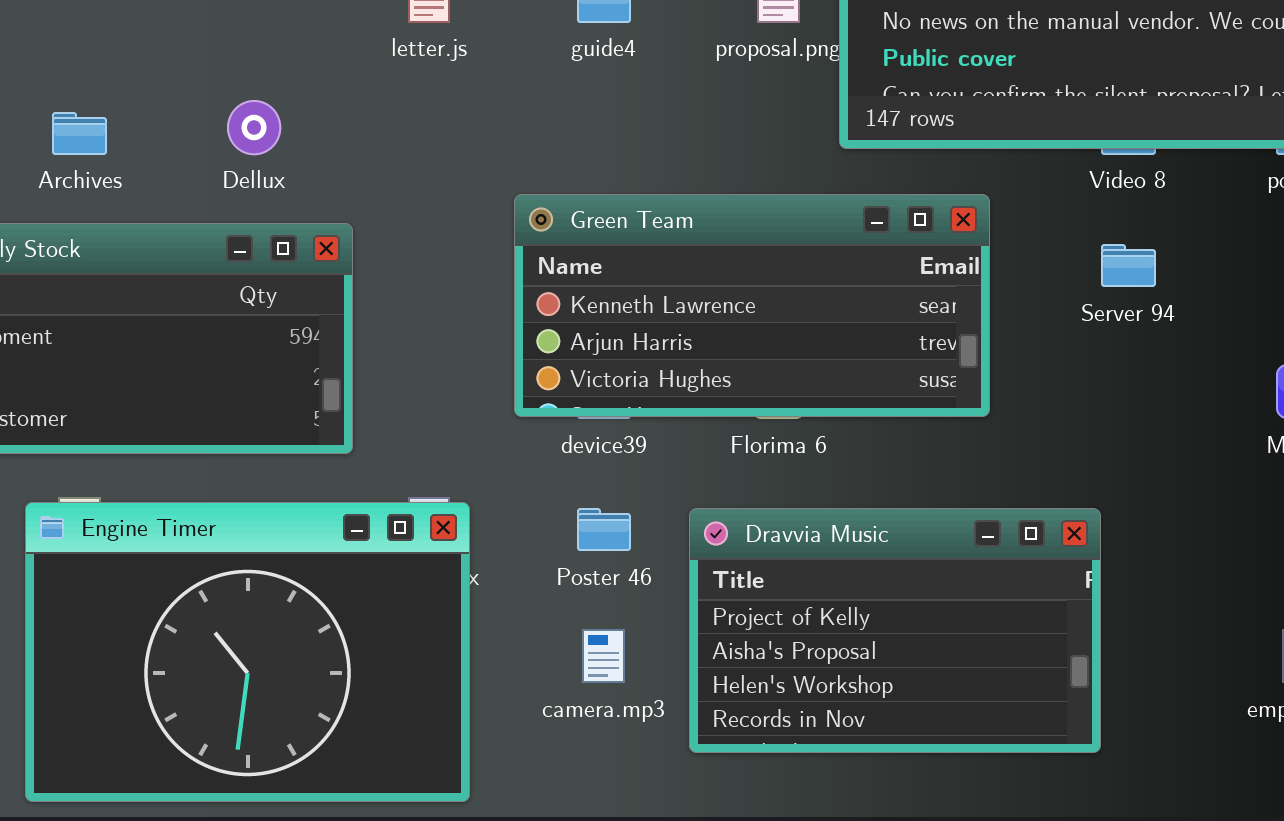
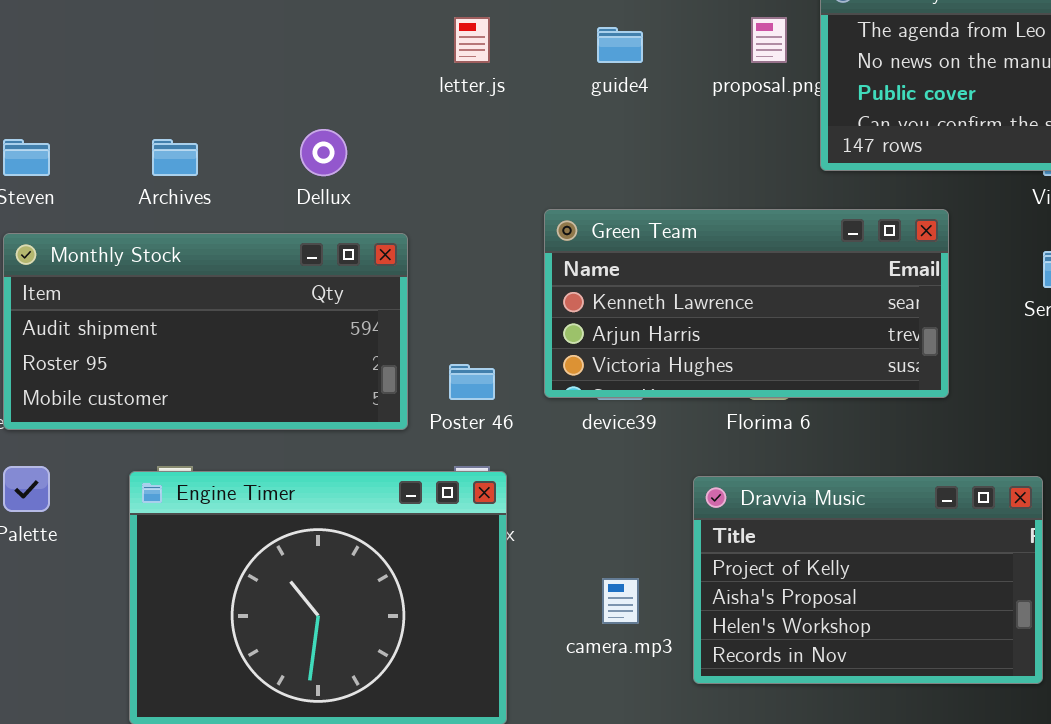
Poster 46: [577,508,631,551] -> [449,364,495,400], moved

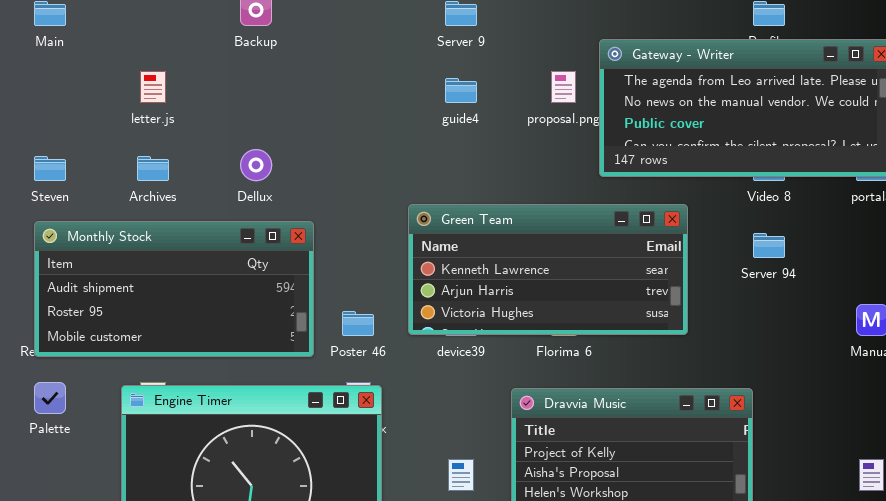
letter.js: [454,17,490,63] -> [140,71,166,103], moved

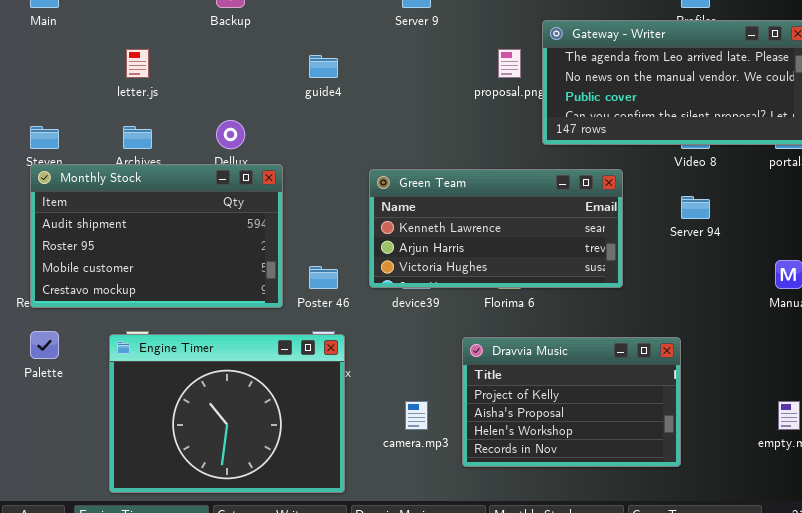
guide4: [445,78,477,103] -> [309,55,338,78], moved
Monthly Stock: [34,221,314,357] -> [30,164,283,308], resized

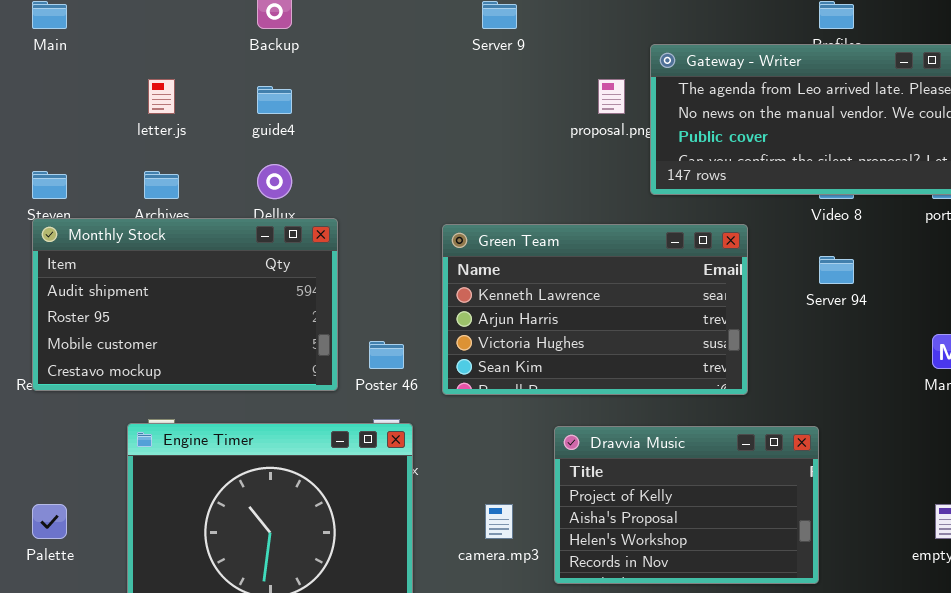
guide4: [309,55,338,78] -> [257,86,292,114], moved
Green Team: [369,169,623,288] -> [442,224,748,395], resized
Palette: [30,331,59,359] -> [32,504,67,539], moved

